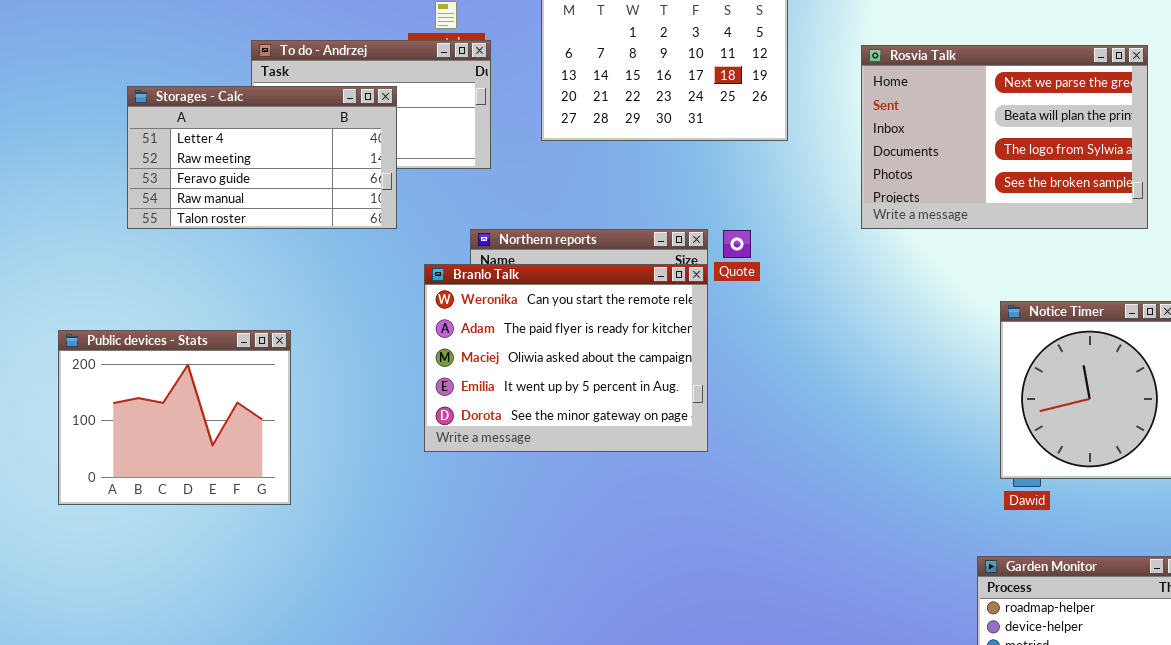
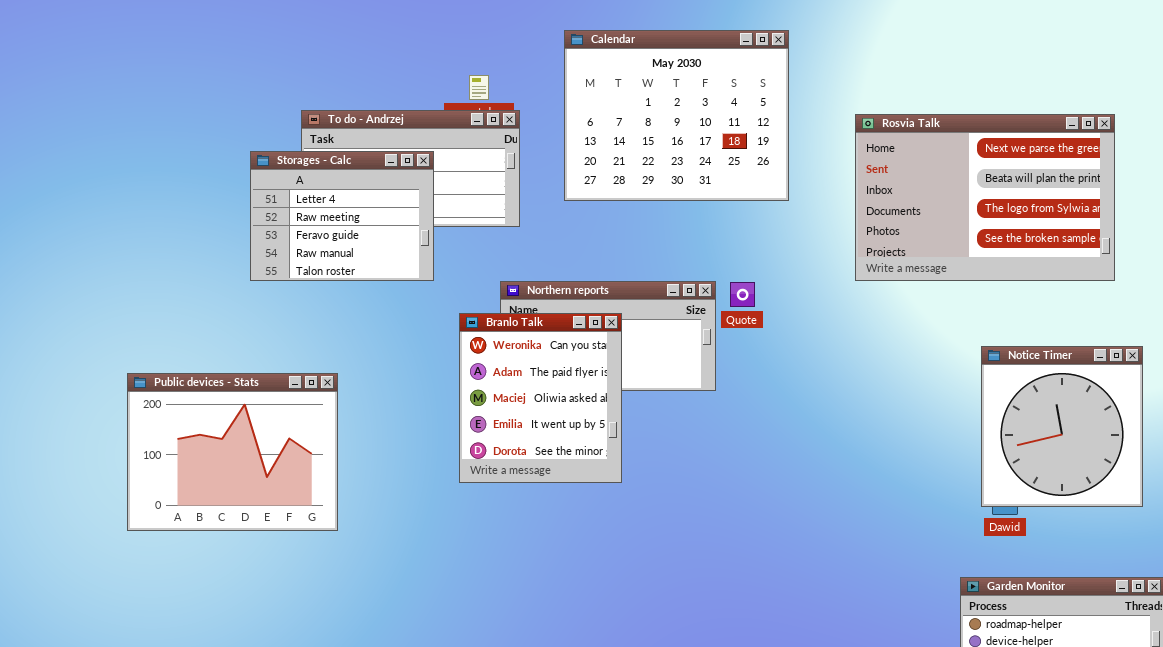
Storages - Calc: [127,86,397,229] -> [250,151,434,281], resized
Branlo Talk: [424,264,708,452] -> [459,313,622,483], resized

